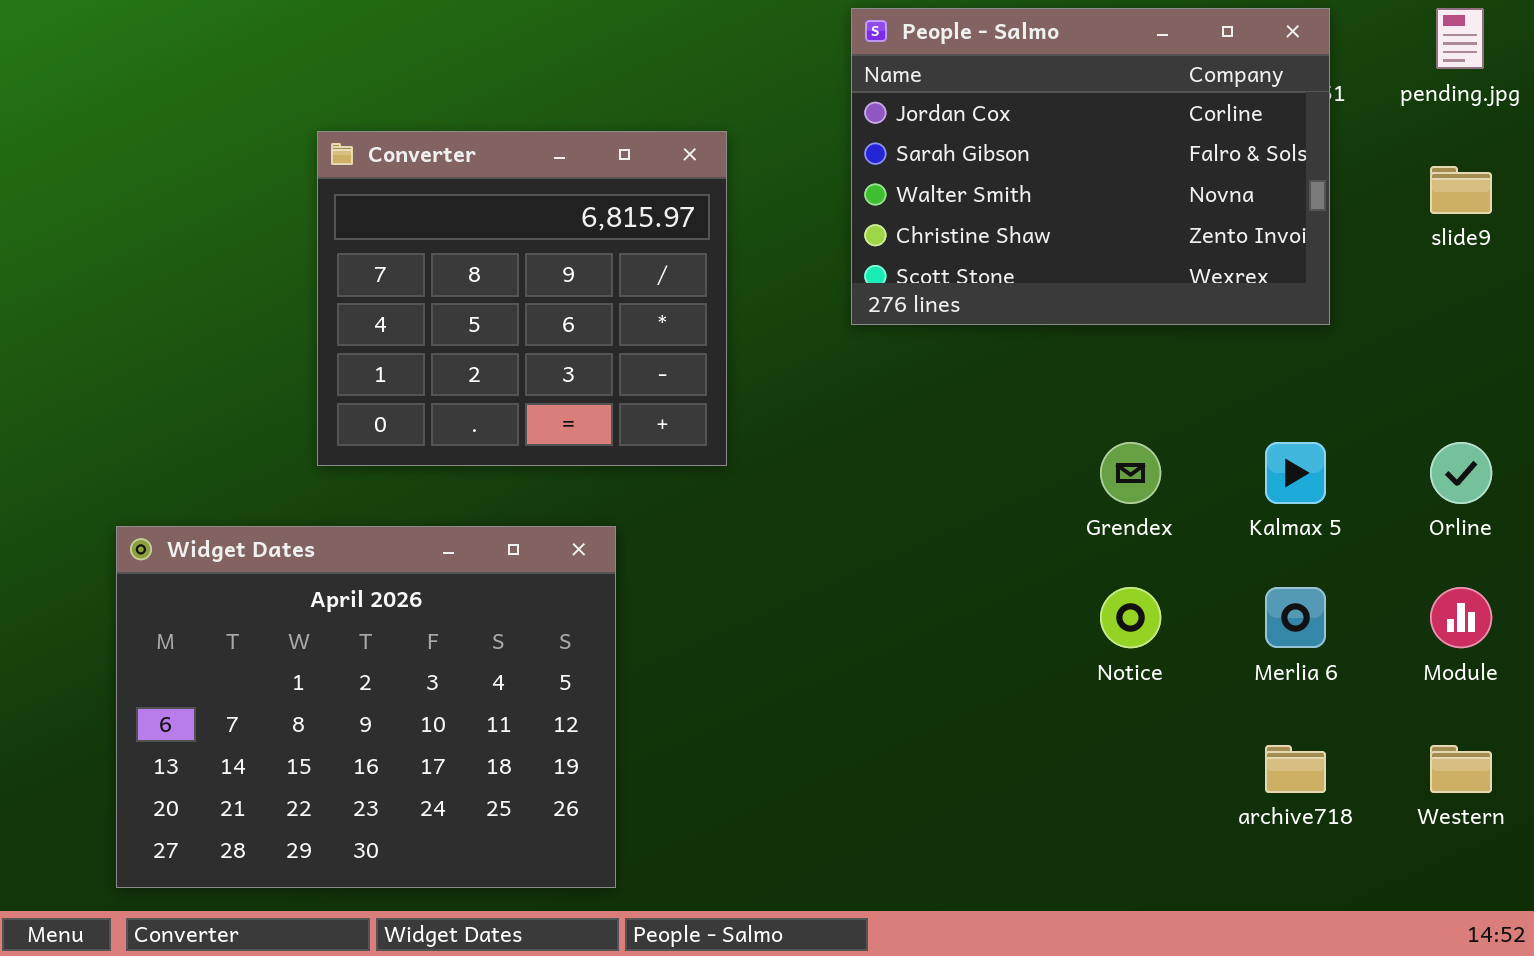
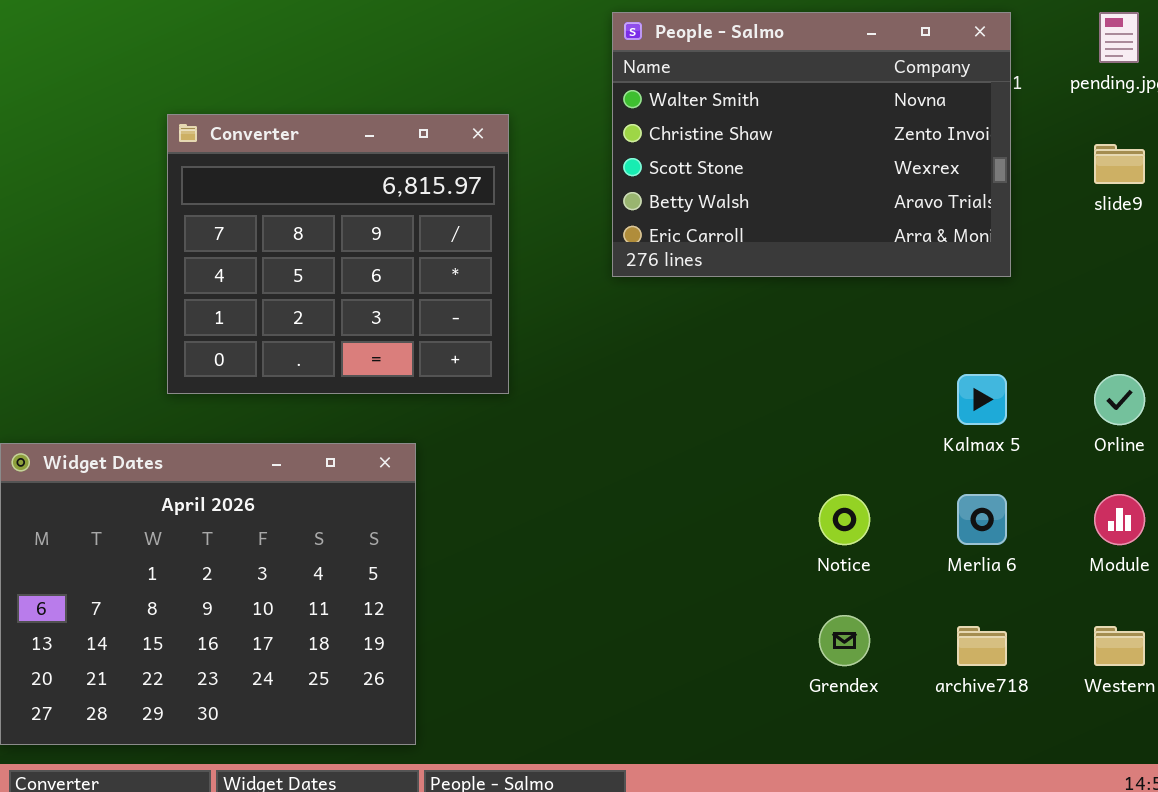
People - Salmo: [851,8,1330,325] -> [612,12,1011,277], scrolled down 2 rows
Grendex: [1100,442,1161,504] -> [819,615,870,666], moved

